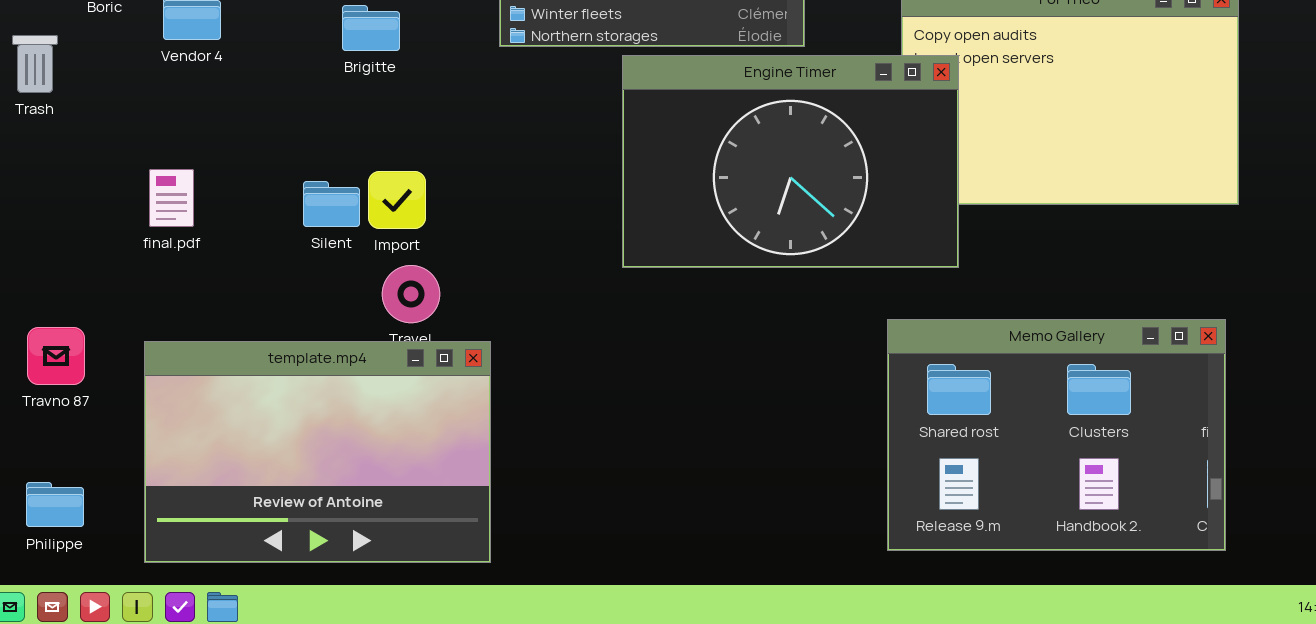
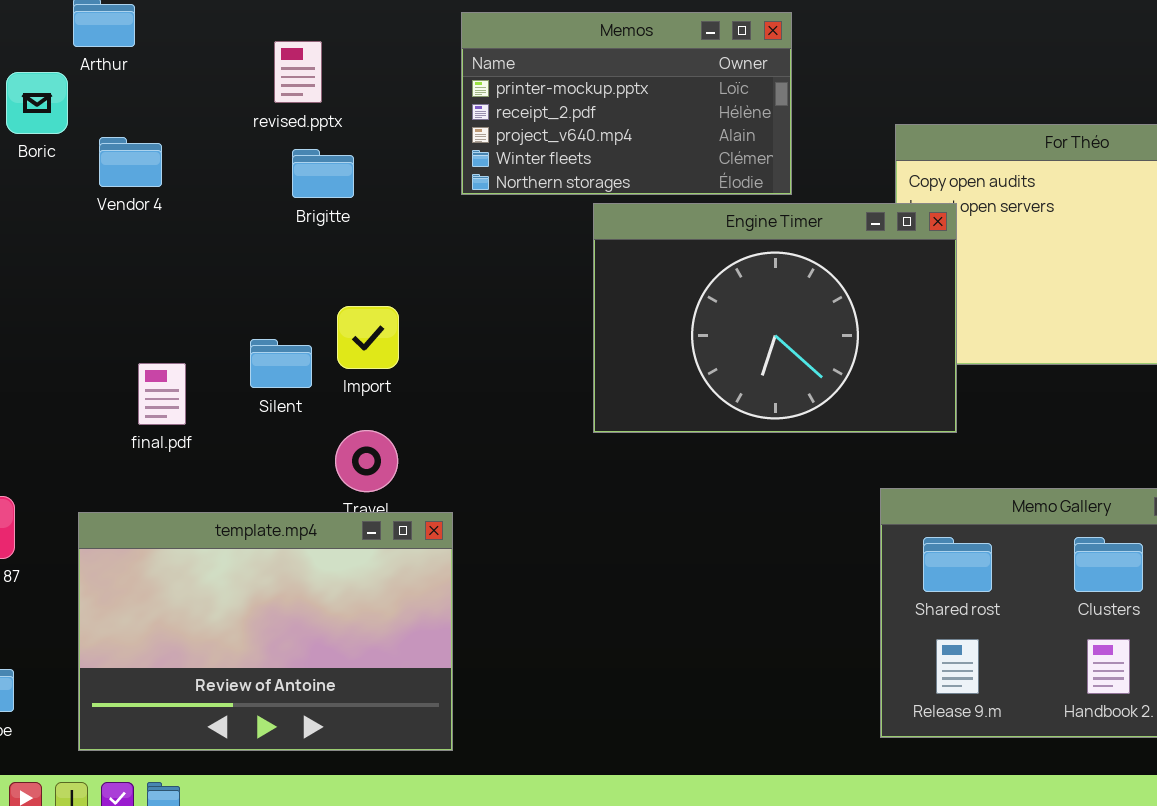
final.pdf: [149,169,194,227] -> [138,363,186,425], moved
Import: [368,171,426,229] -> [337,306,399,369], moved

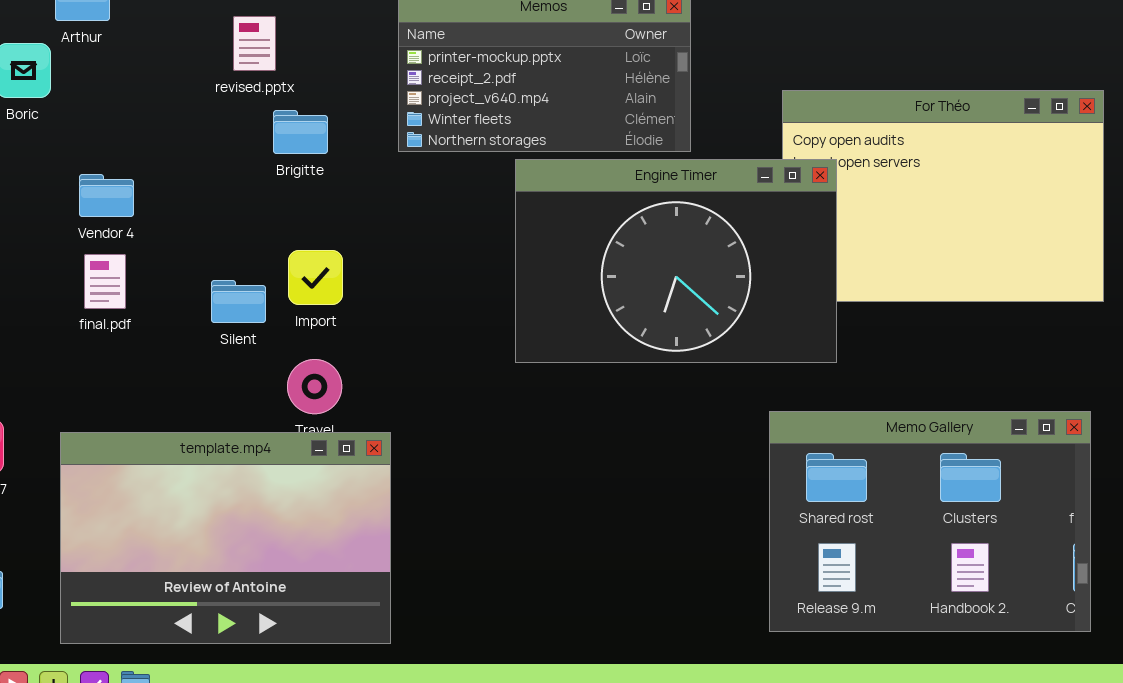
Vendor 4: [99,137,162,187] -> [79,174,134,217], moved
Brigitte: [292,149,354,198] -> [273,110,328,154], moved
final.pdf: [138,363,186,425] -> [84,254,126,309], moved

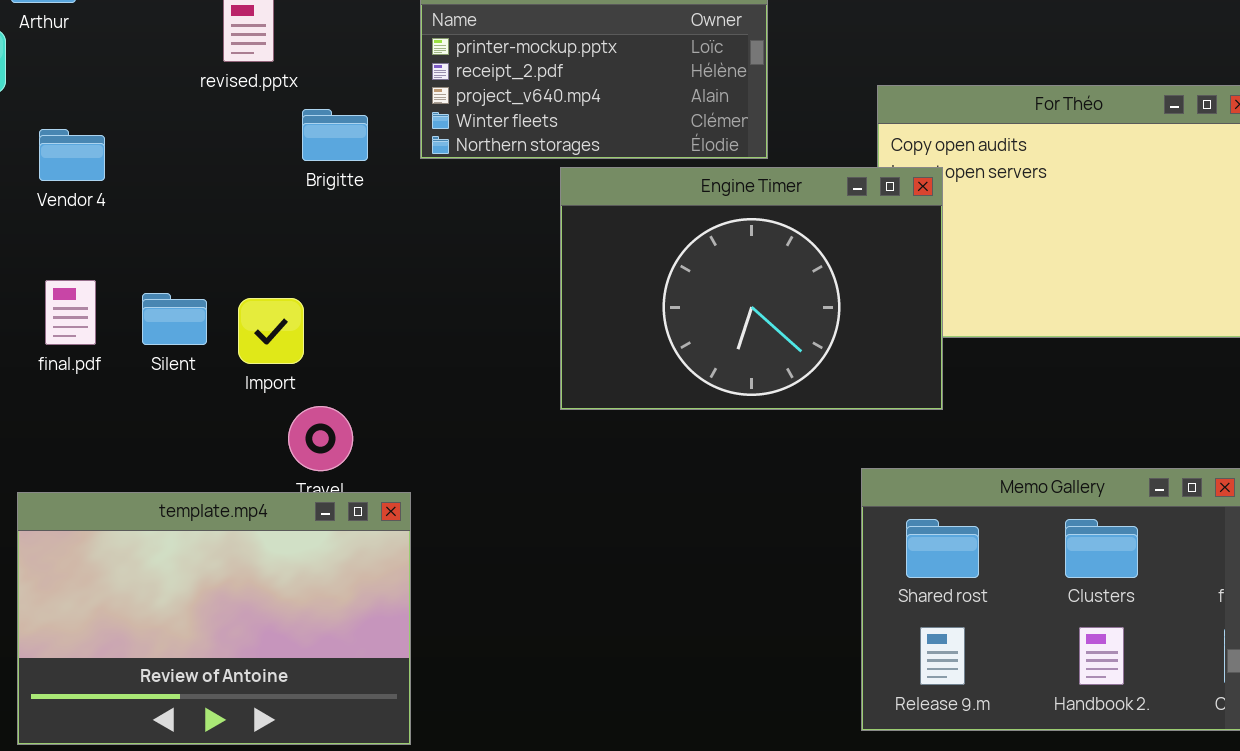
Brigitte: [273,110,328,154] -> [302,109,368,161], moved
Vendor 4: [79,174,134,217] -> [39,129,105,181], moved
Import: [288,250,343,305] -> [238,298,304,364], moved
Silent: [211,280,266,323] -> [142,293,207,345], moved

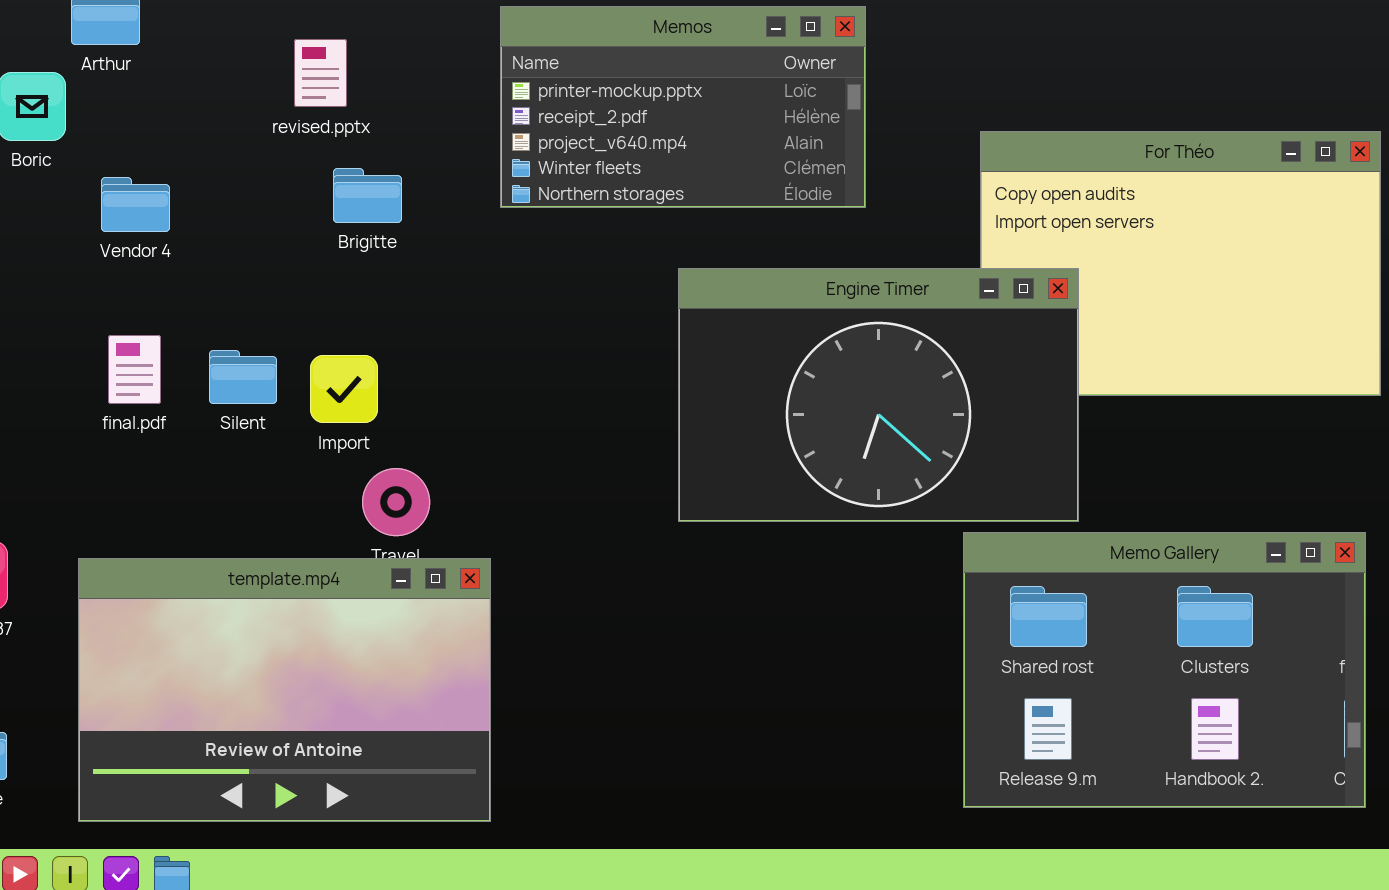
Brigitte: [302,109,368,161] -> [333,168,402,223], moved
Engine Timer: [560,167,943,410] -> [678,268,1079,522], moved

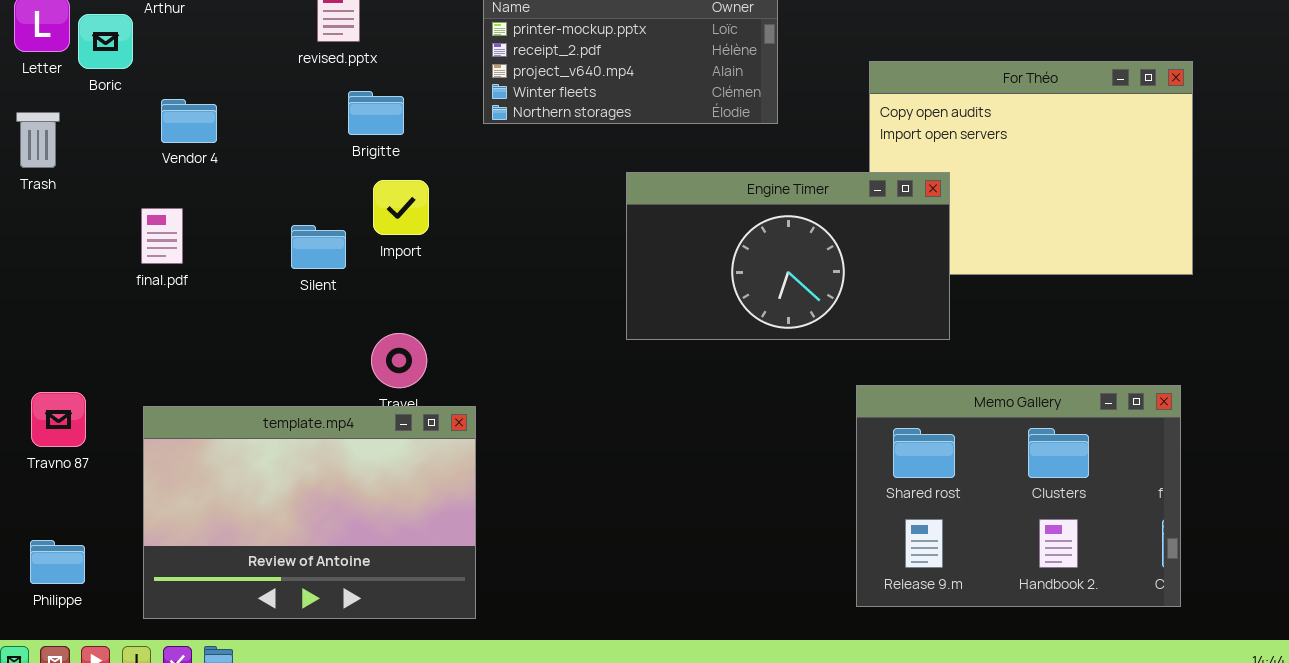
Engine Timer: [678,268,1079,522] -> [626,172,950,340], resized
final.pdf: [108,335,161,404] -> [141,208,183,264], moved
Silent: [209,350,277,404] -> [291,225,346,269], moved
Import: [310,355,378,423] -> [373,180,429,235], moved

